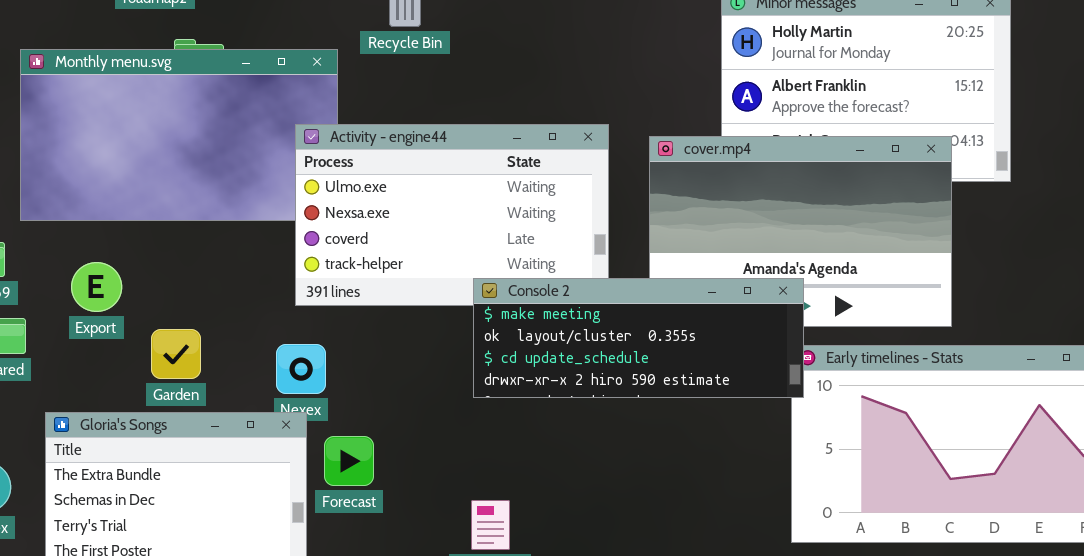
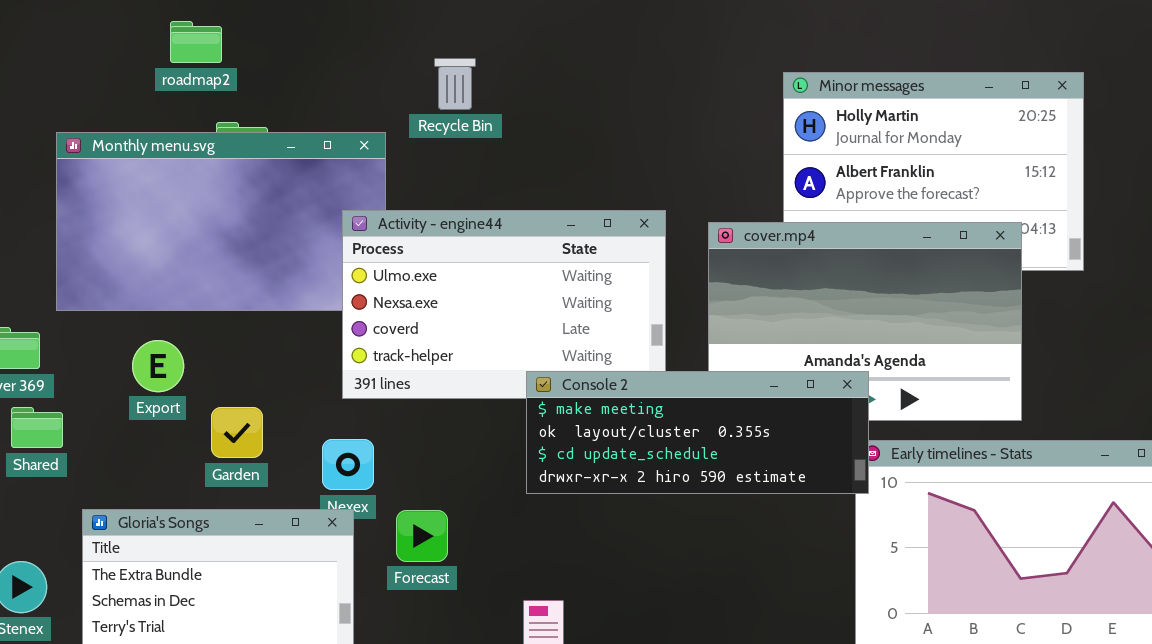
Export: [71,262,122,312] -> [132,340,184,392], moved
Garden: [151,329,201,379] -> [211,407,263,458], moved
Forecast: [324,436,374,486] -> [396,510,448,562], moved

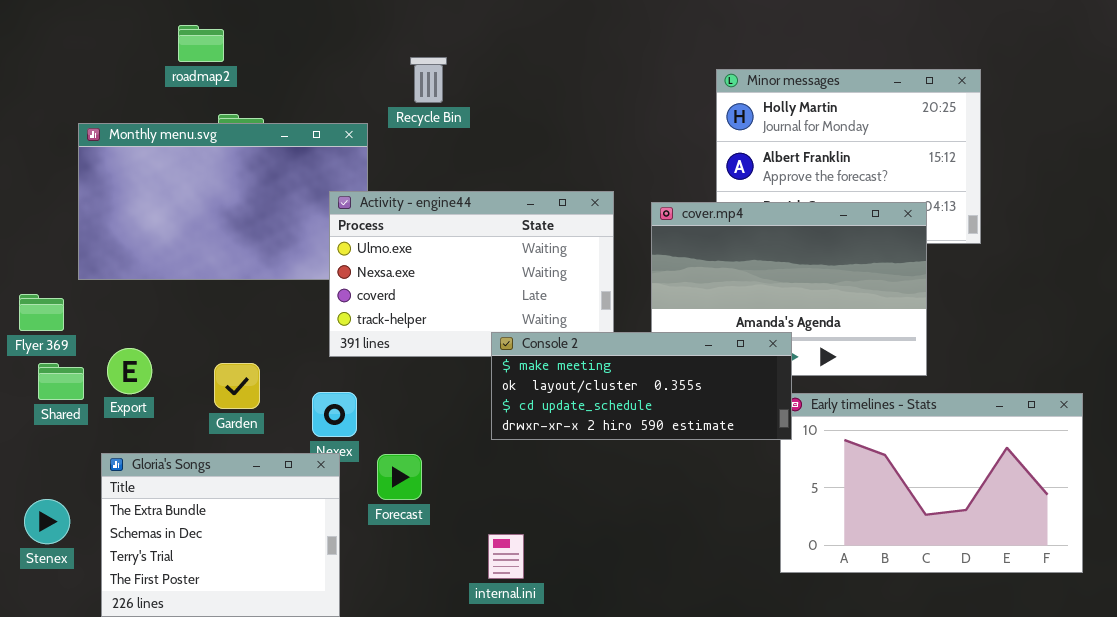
Export: [132,340,184,392] -> [107,348,152,394], moved

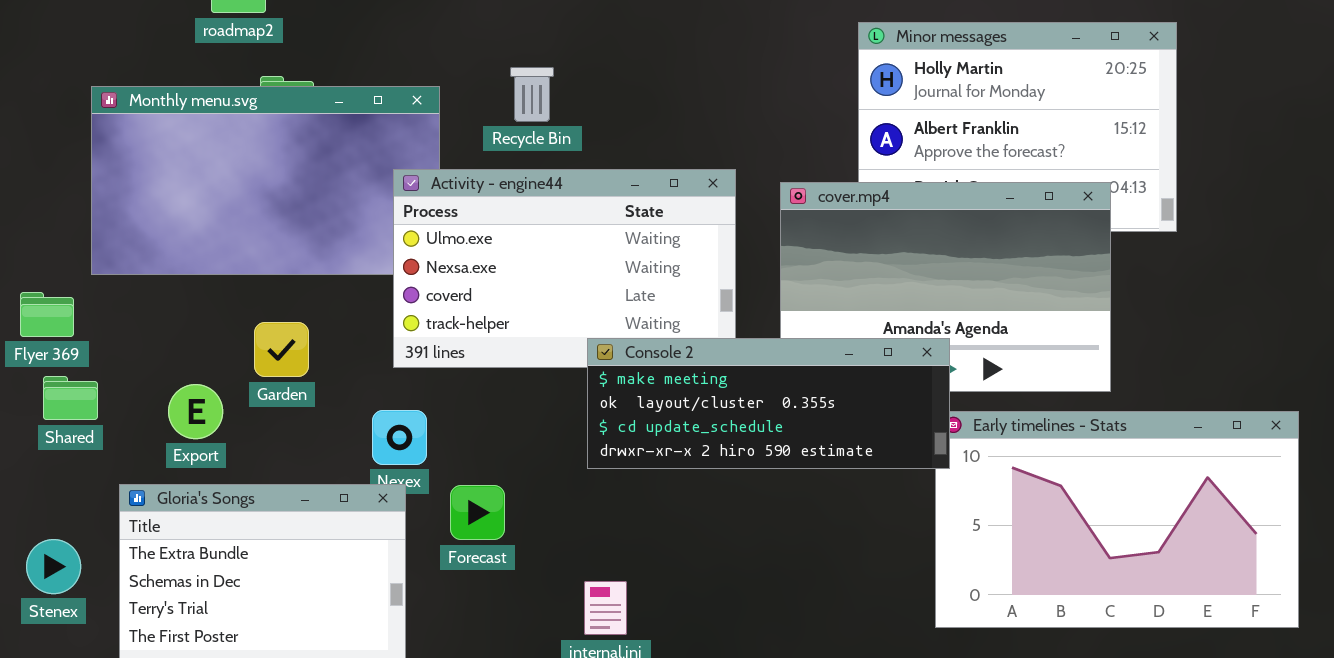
Recycle Bin: [410,57,447,103] -> [510,67,554,122], moved
Export: [107,348,152,394] -> [168,384,223,439], moved
Garden: [214,363,260,409] -> [254,322,309,377], moved

